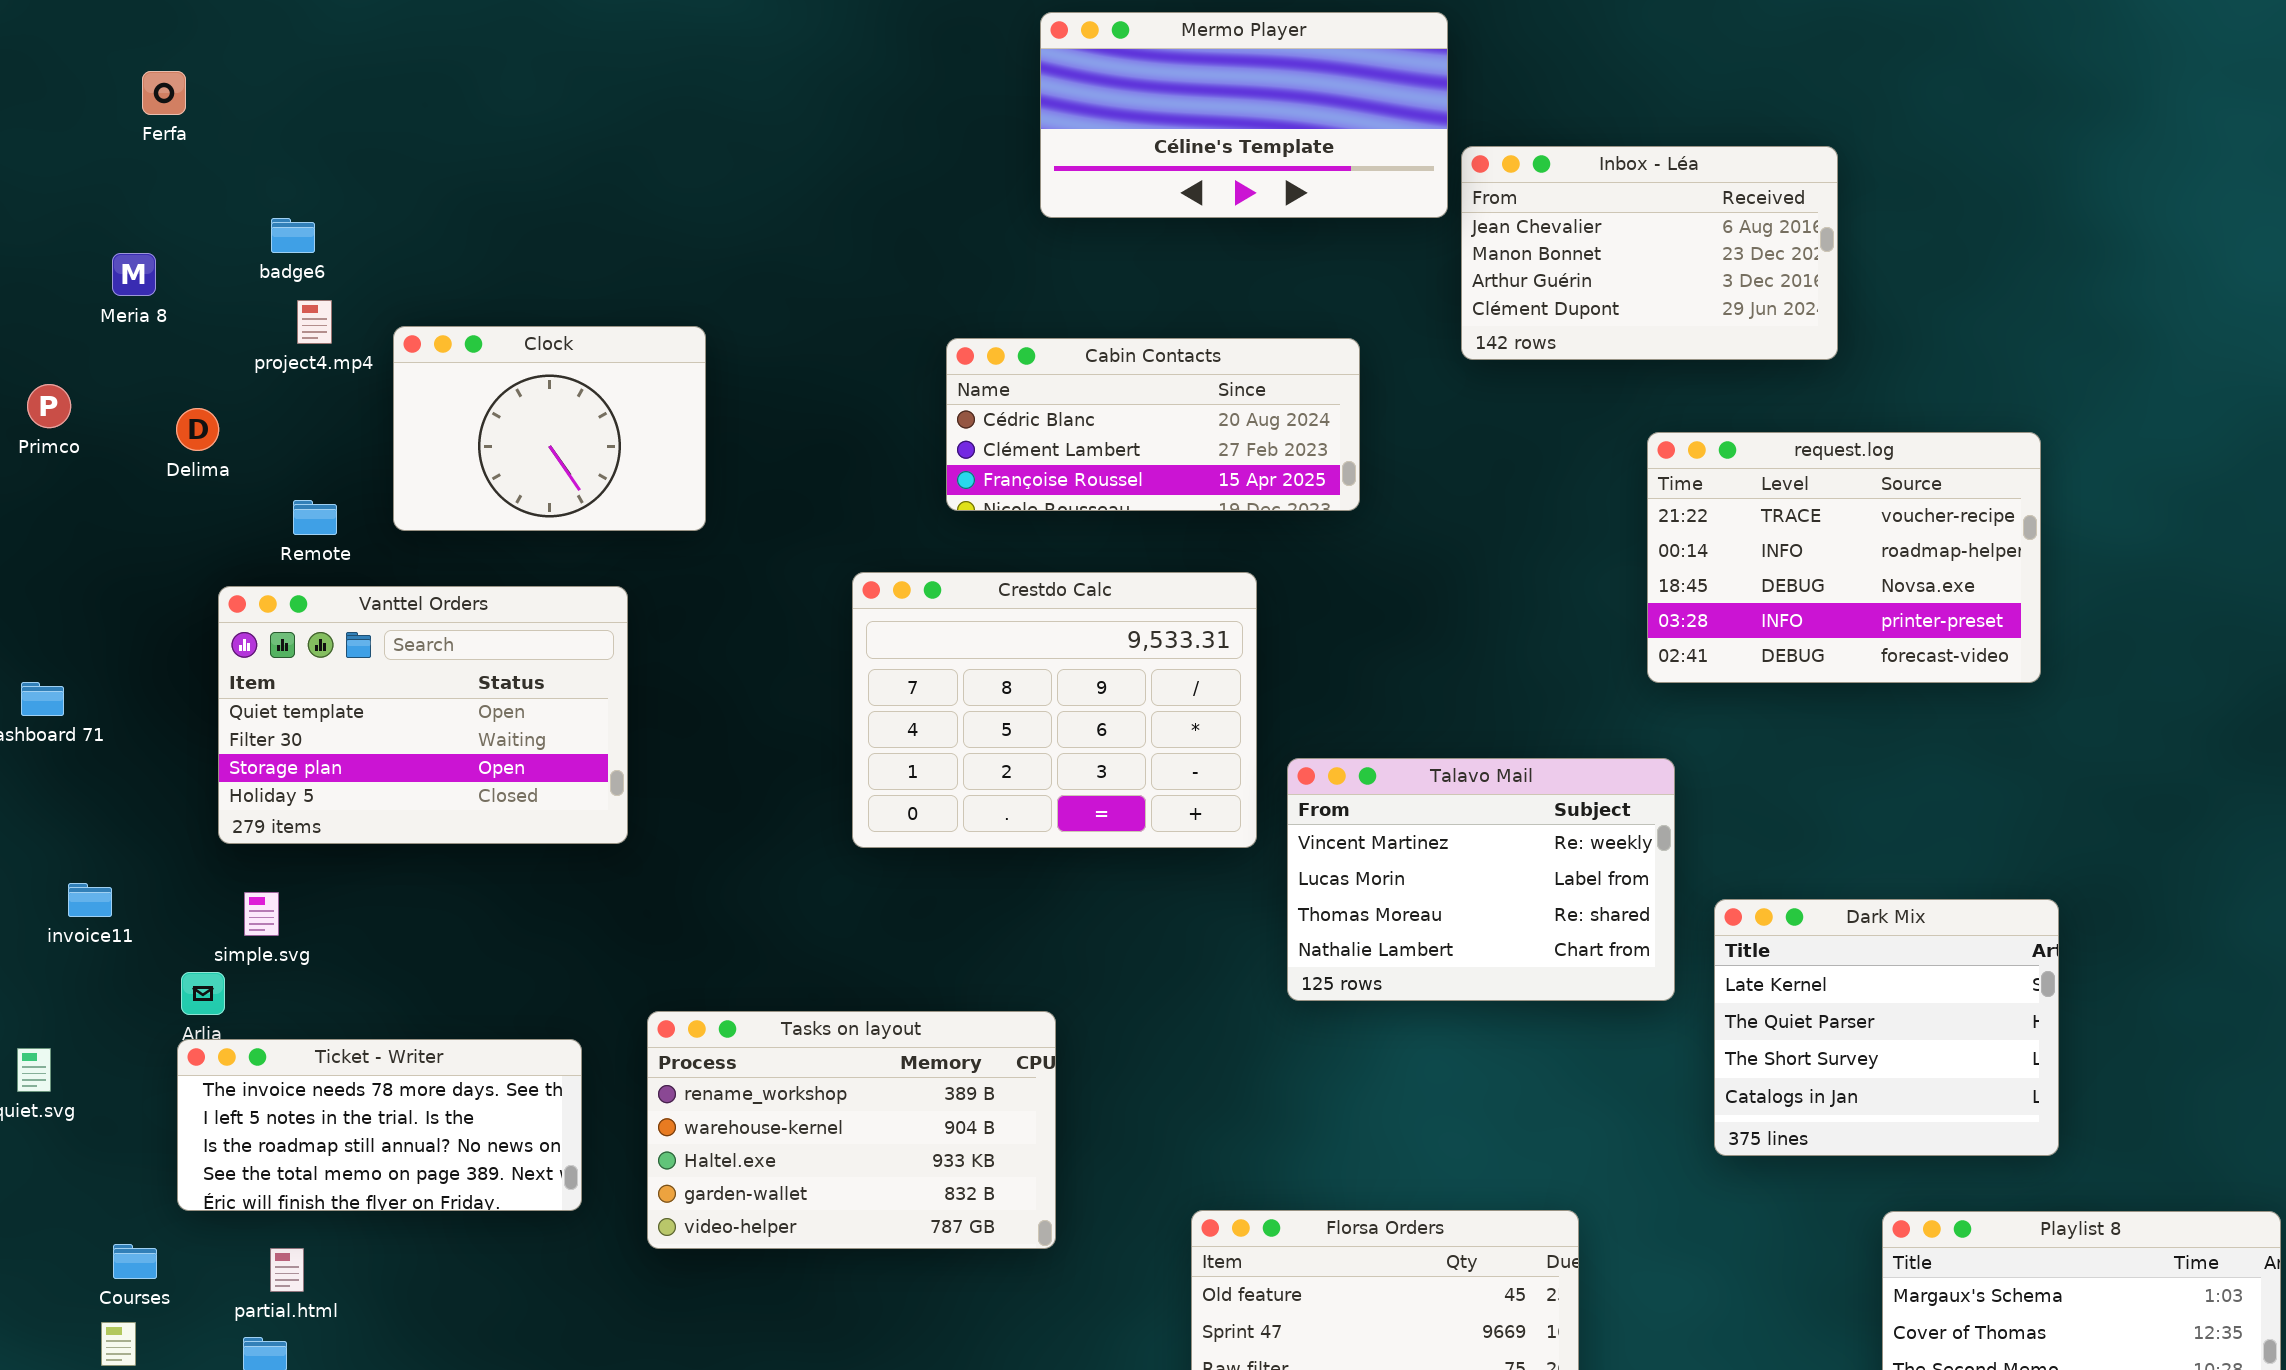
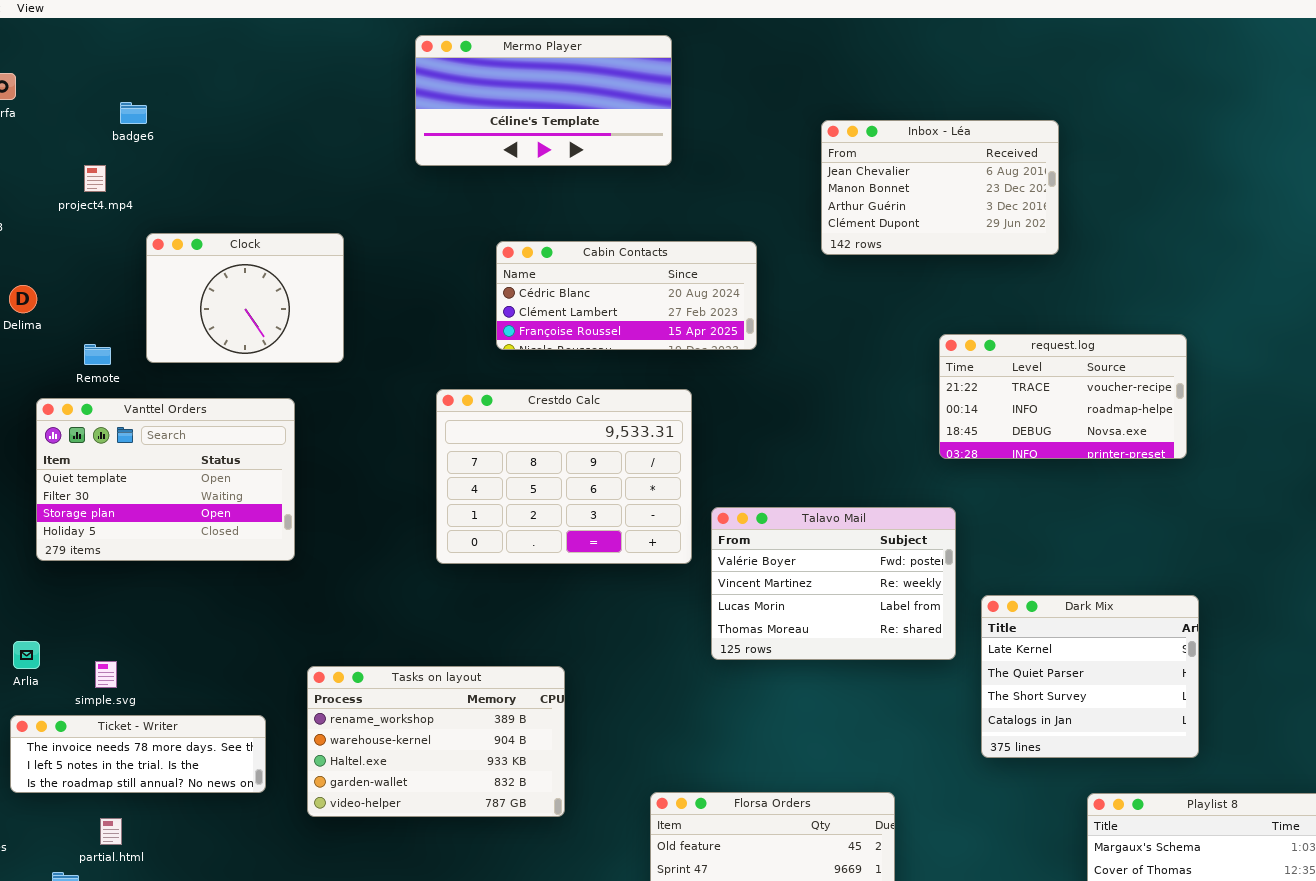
Mermo Player: [1040,12,1448,218] -> [415,35,672,166], moved
badge6: [271,218,315,253] -> [120,102,147,124], moved
project4.mp4: [297,300,332,344] -> [84,165,106,192], moved
request.log: [1647,432,2041,683] -> [939,334,1187,459], resized
Talavo Mail: [1287,758,1675,1001] -> [711,507,956,660], scrolled up 1 row
simple.svg: [244,892,279,936] -> [95,661,117,688], moved
Ticket - Writer: [177,1039,582,1211] -> [10,715,266,793], resized
partial.html: [270,1248,304,1292] -> [100,818,122,845], moved

